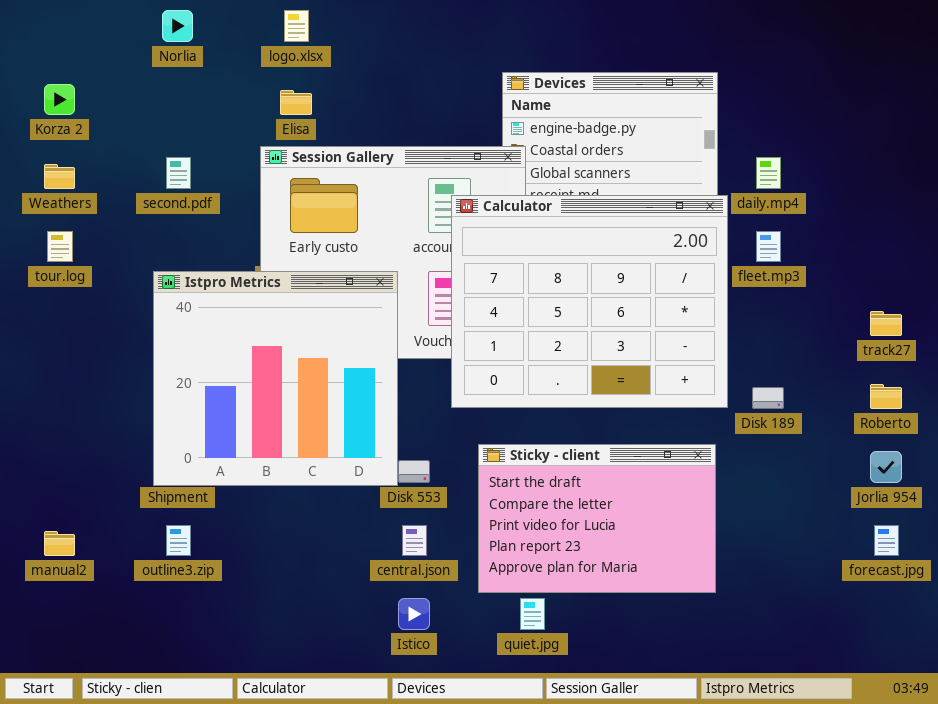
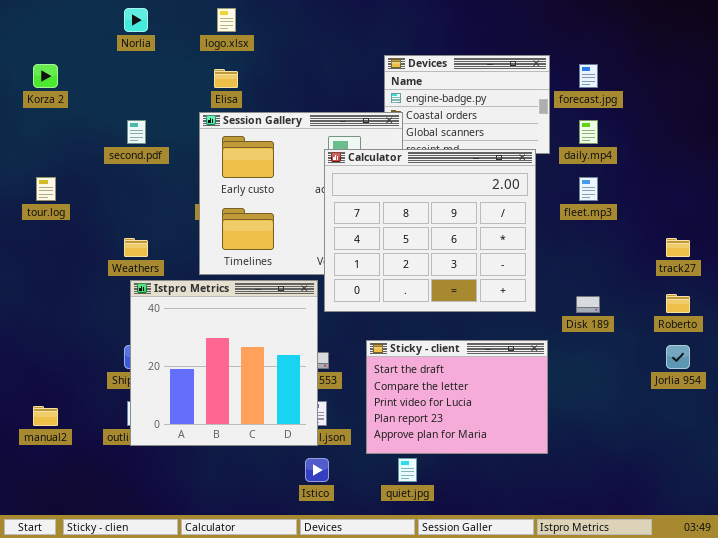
Weathers: [44,164,75,189] -> [124,238,148,257], moved
Calculator: [451,195,728,408] -> [324,149,536,312], moved
Istpro Metrics: [153,271,398,486] -> [130,280,318,446], moved
forecast.jpg: [874,525,899,556] -> [579,64,598,88], moved

